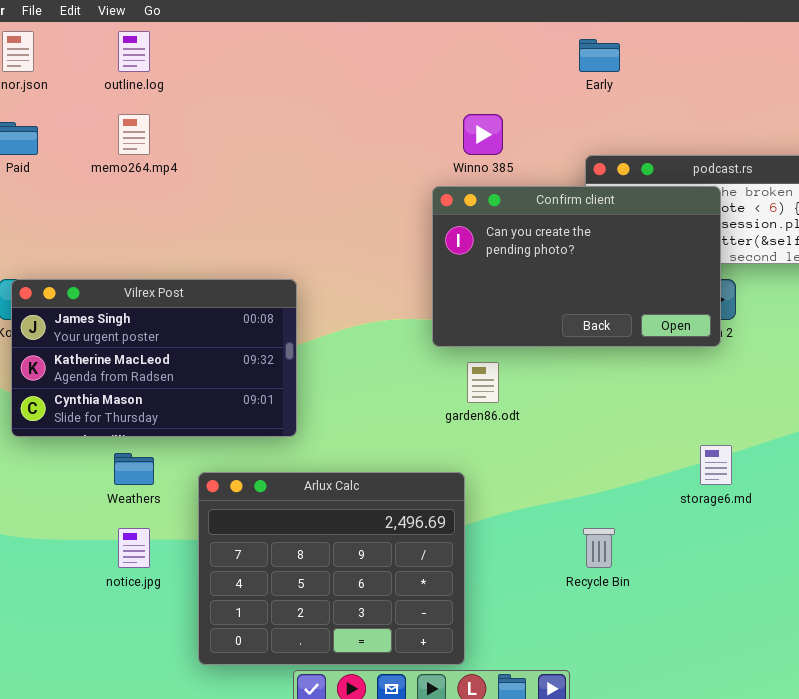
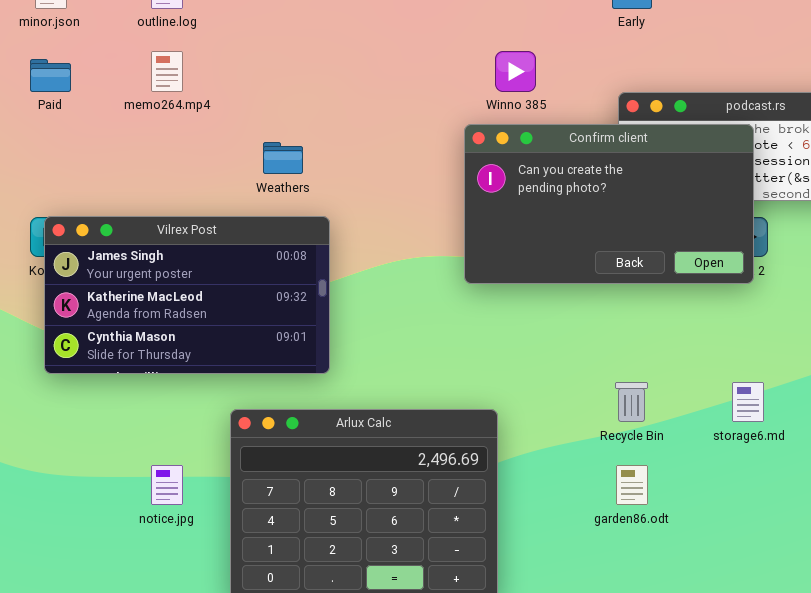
garden86.odt: [467,362,499,403] -> [616,465,648,505], moved
Weathers: [114,453,154,485] -> [263,142,303,174], moved
Recycle Bin: [583,528,615,568] -> [615,382,648,422], moved

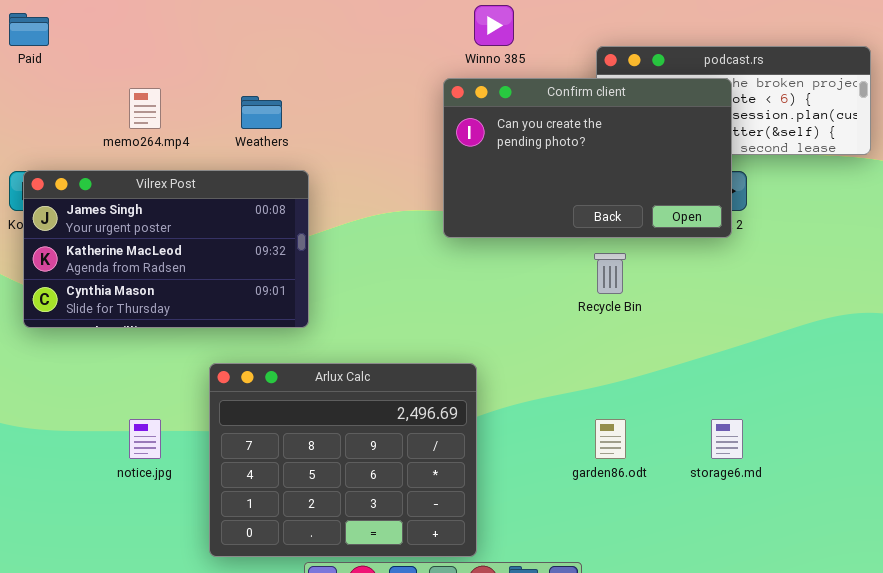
memo264.mp4: [151,51,183,92] -> [129,88,161,129], moved
Recycle Bin: [615,382,648,422] -> [594,253,626,294], moved
storage6.md: [732,382,764,422] -> [711,419,743,459], moved

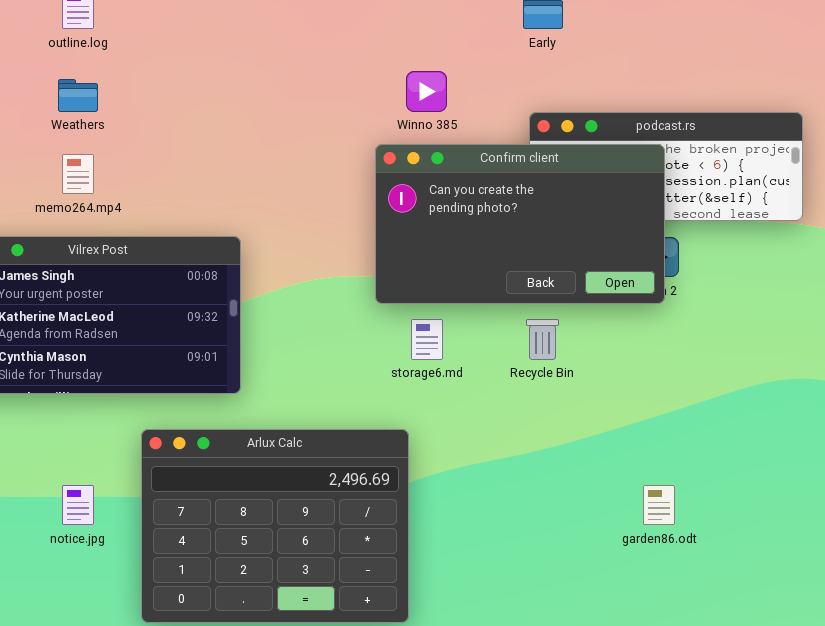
Weathers: [241,96,282,129] -> [58,79,98,112], moved
garden86.odt: [595,419,626,459] -> [643,485,675,525], moved
storage6.md: [711,419,743,459] -> [411,319,443,360], moved

